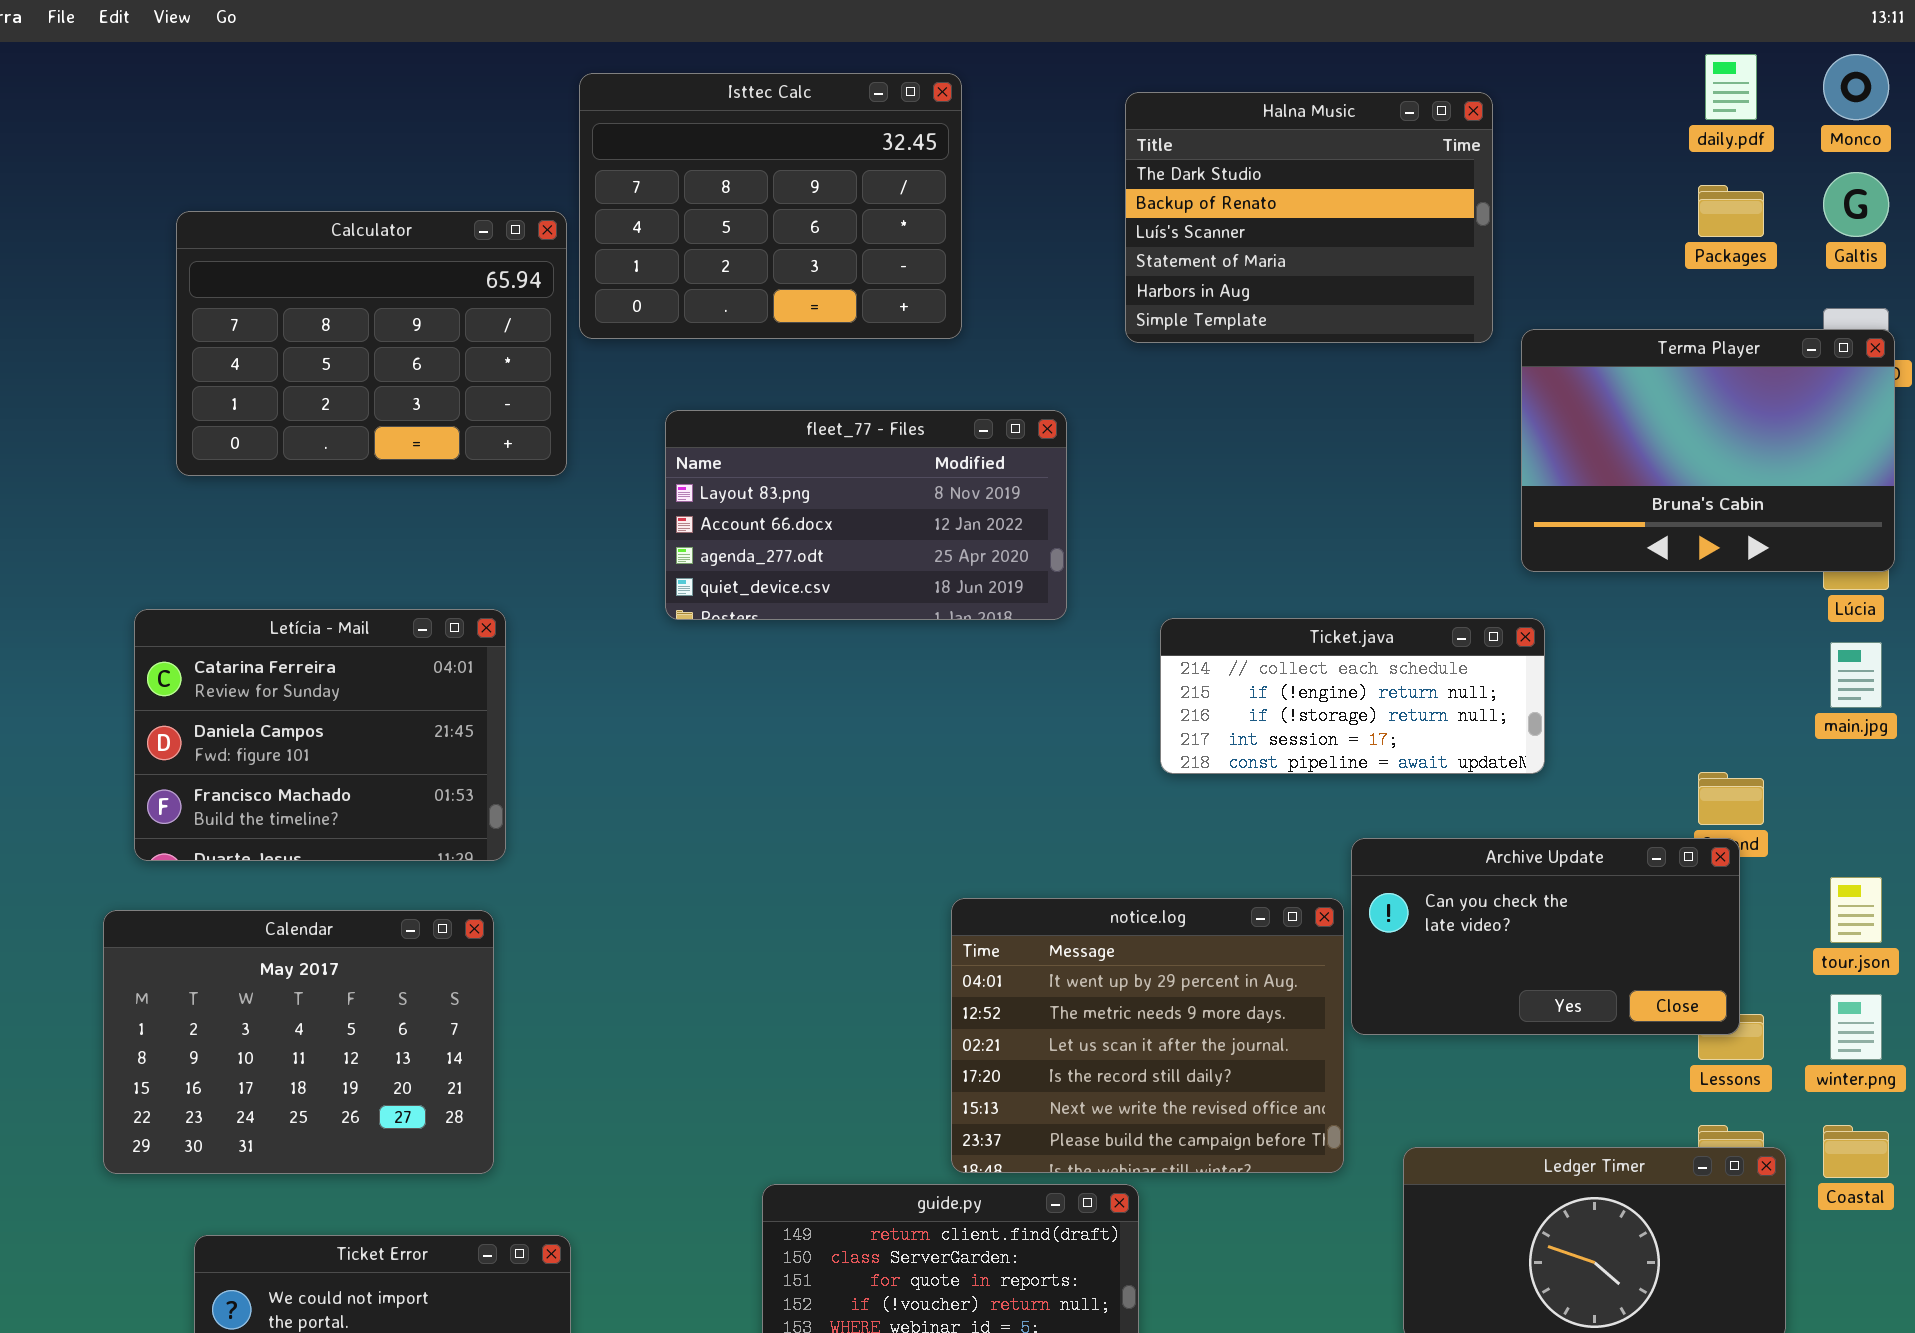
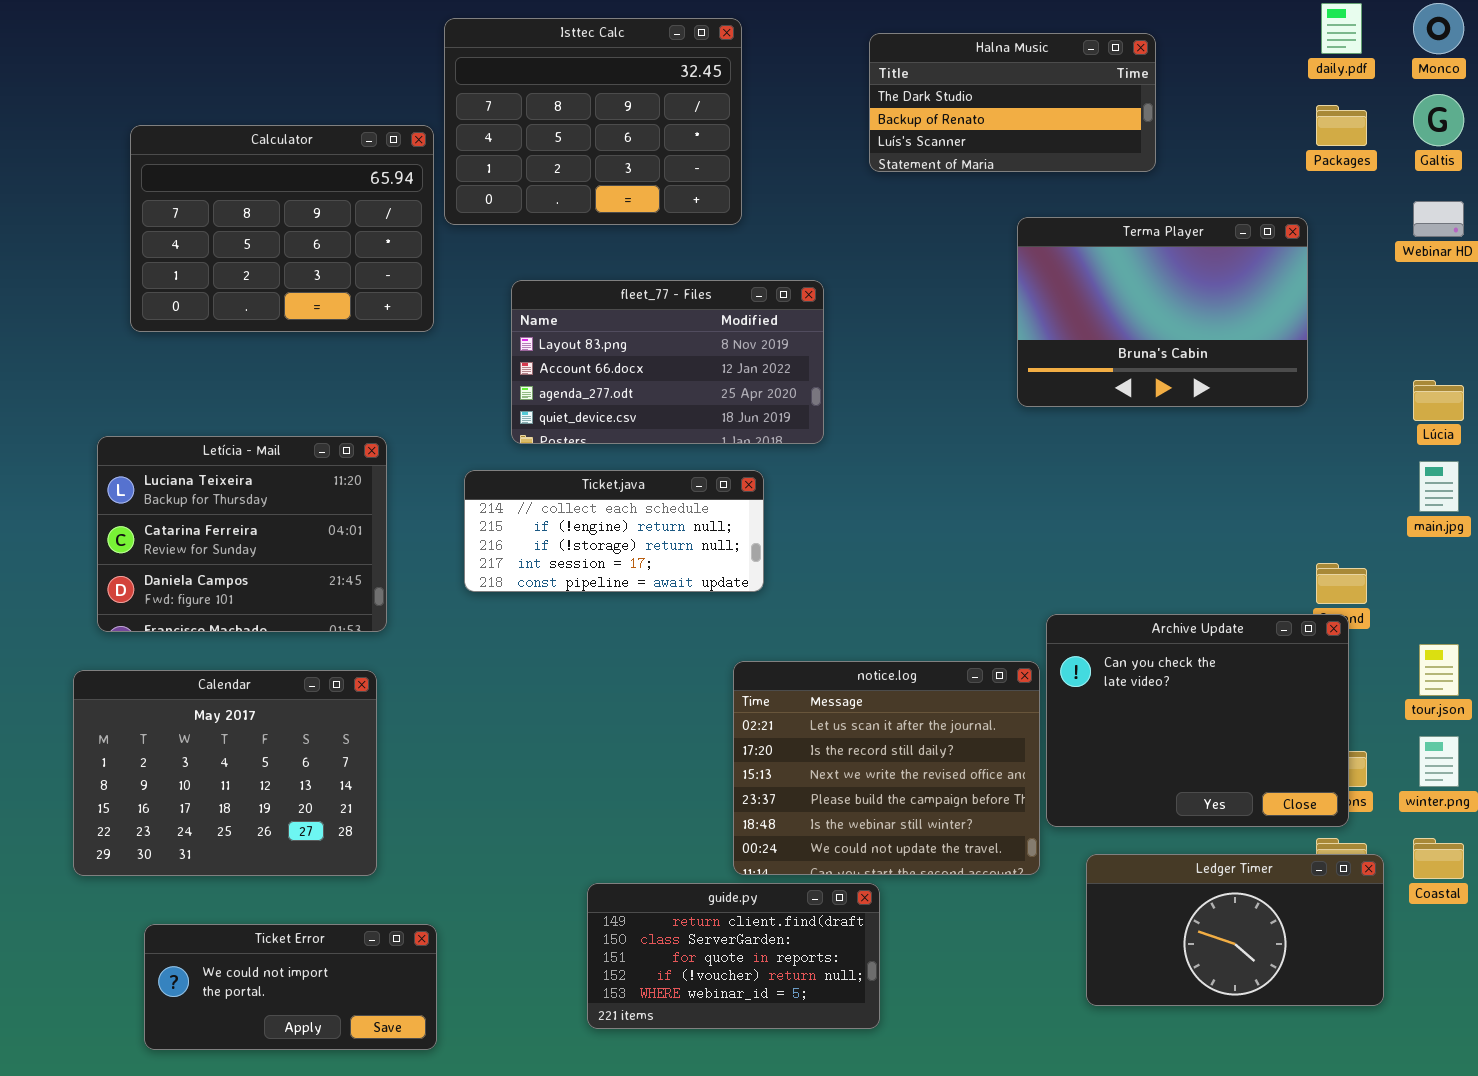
Halna Music: [1125,92,1493,343] -> [869,33,1156,172], resized
Terma Player: [1521,329,1895,572] -> [1017,217,1308,407], moved
Letícia - Mail: [134,609,506,861] -> [97,436,387,632], scrolled up 1 row
Ticket.java: [1160,618,1545,774] -> [464,470,764,592], moved
Archive Update: [1351,838,1740,1035] -> [1046,614,1349,827], resized
notice.log: [951,898,1344,1173] -> [733,661,1040,875], scrolled down 2 rows

